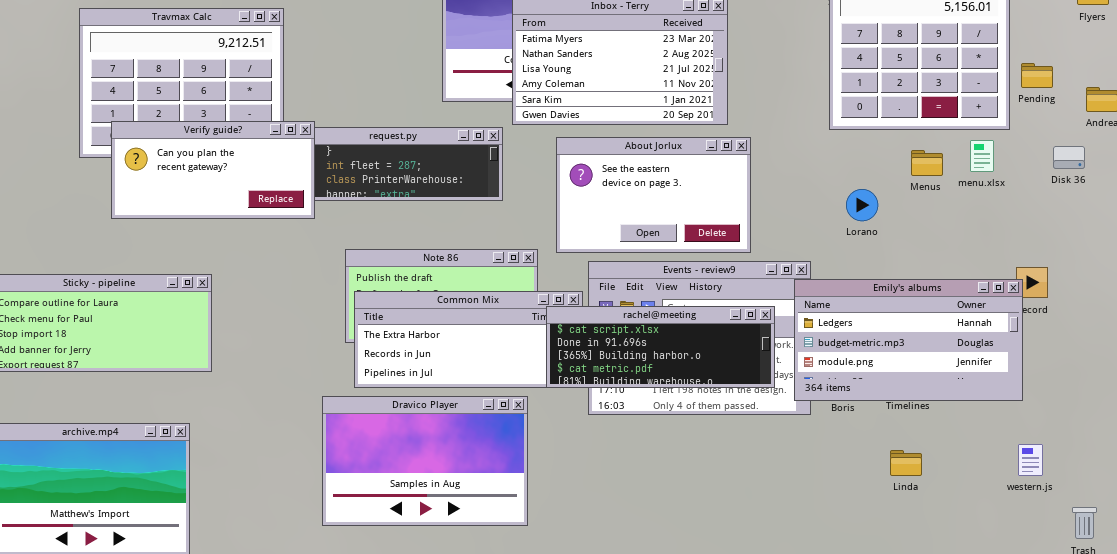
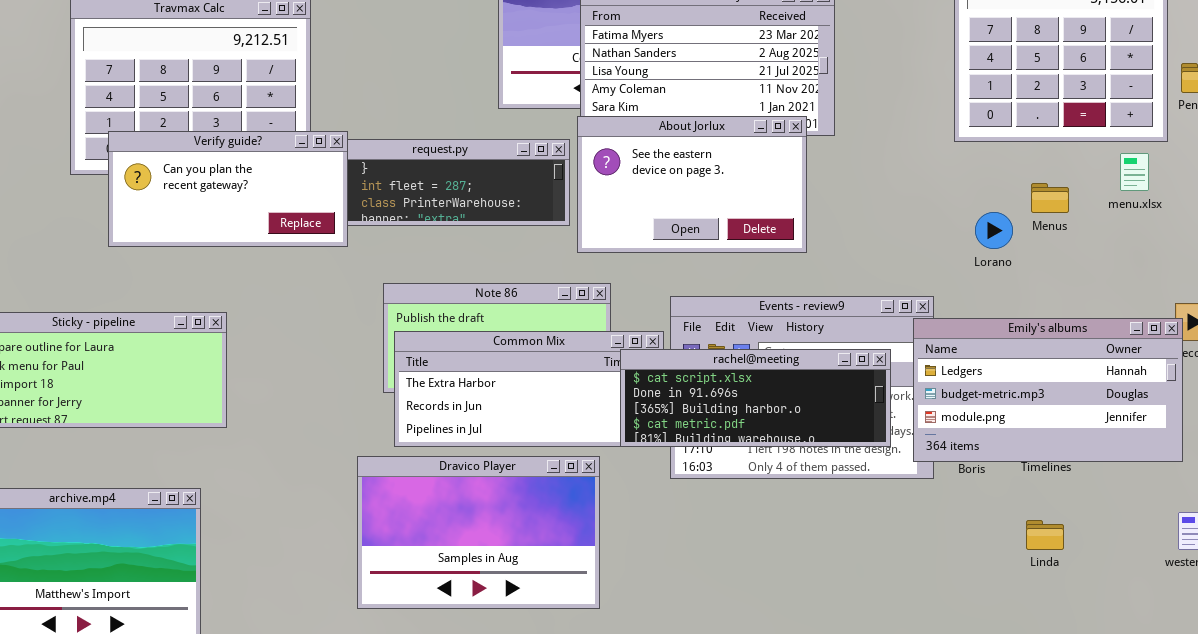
About Jorlux: [556,137,751,253] -> [577,116,807,253], moved
Menus: [911,150,943,176] -> [1031,183,1069,213], moved

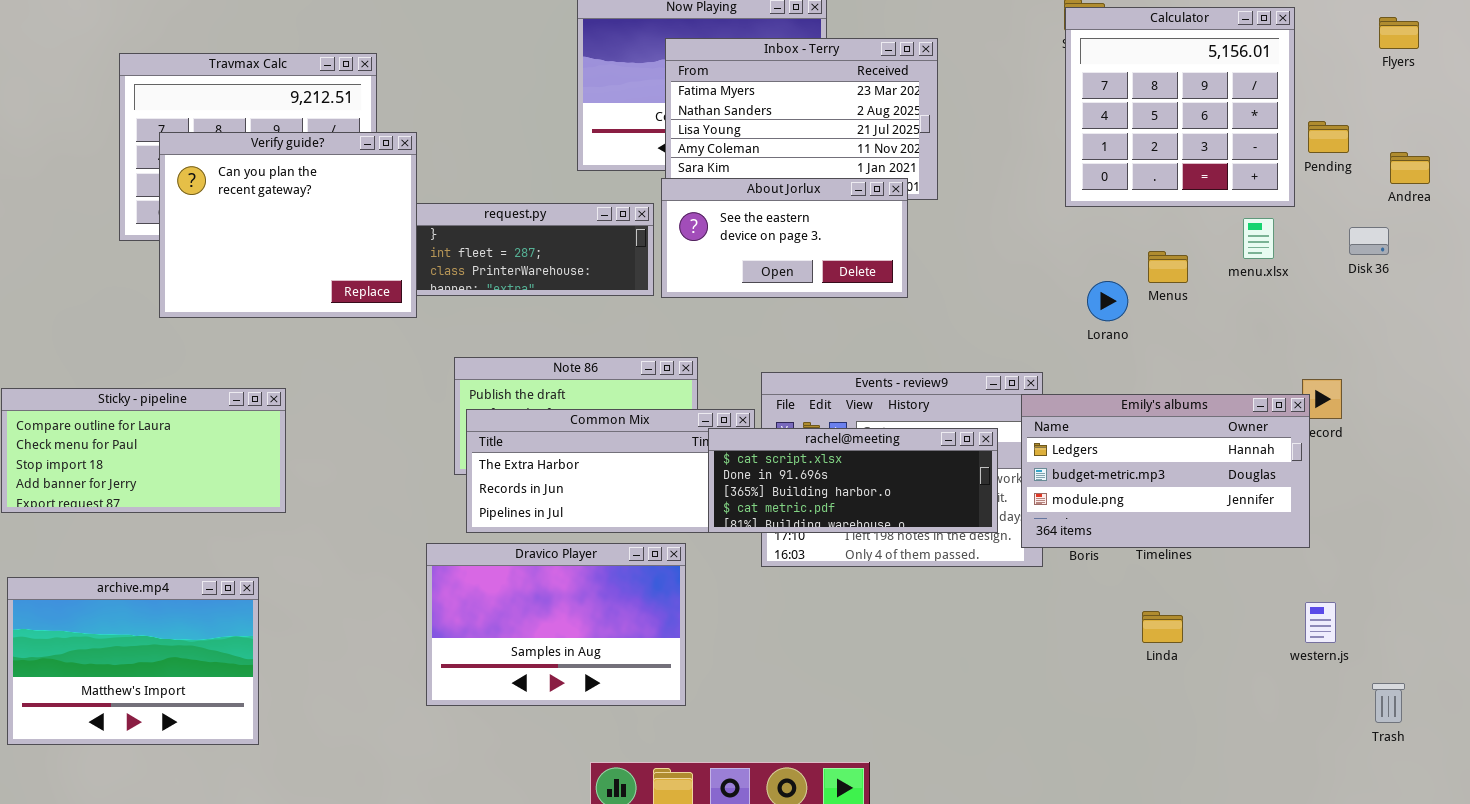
About Jorlux: [577,116,807,253] -> [661,178,908,298], resized
Verify guide?: [108,131,348,247] -> [159,132,417,318], resized

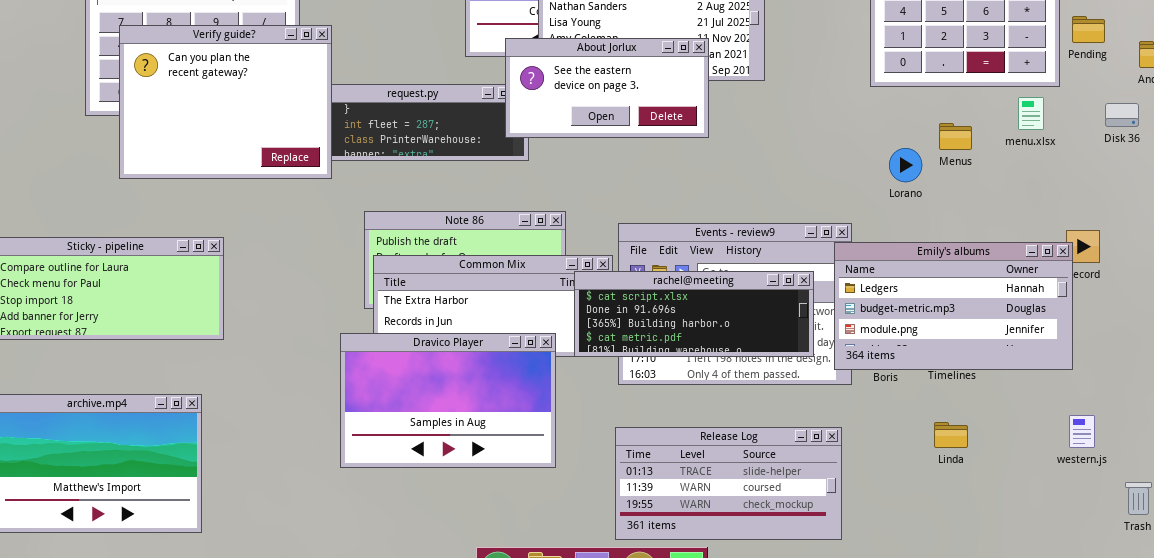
About Jorlux: [661,178,908,298] -> [505,38,709,138], moved
Dravico Player: [426,543,686,706] -> [340,333,556,468], moved
Release Log: none -> [615,427,842,540], opened

